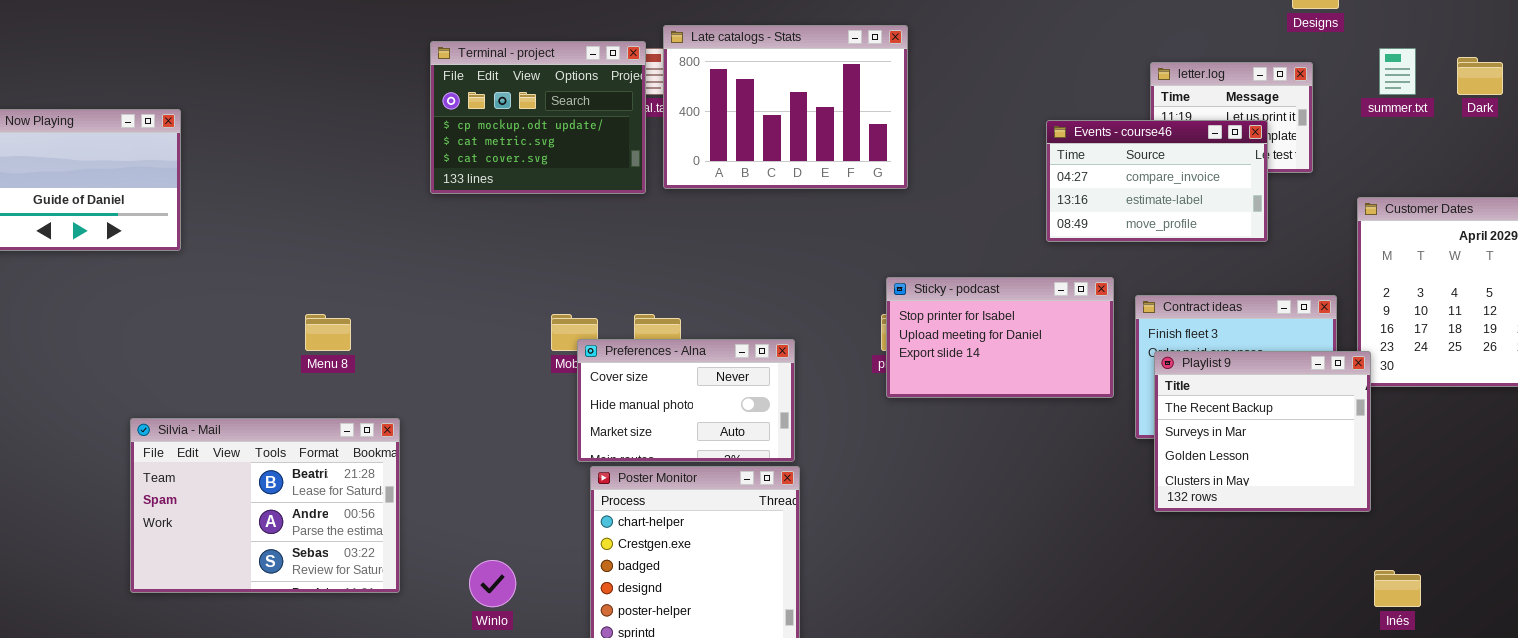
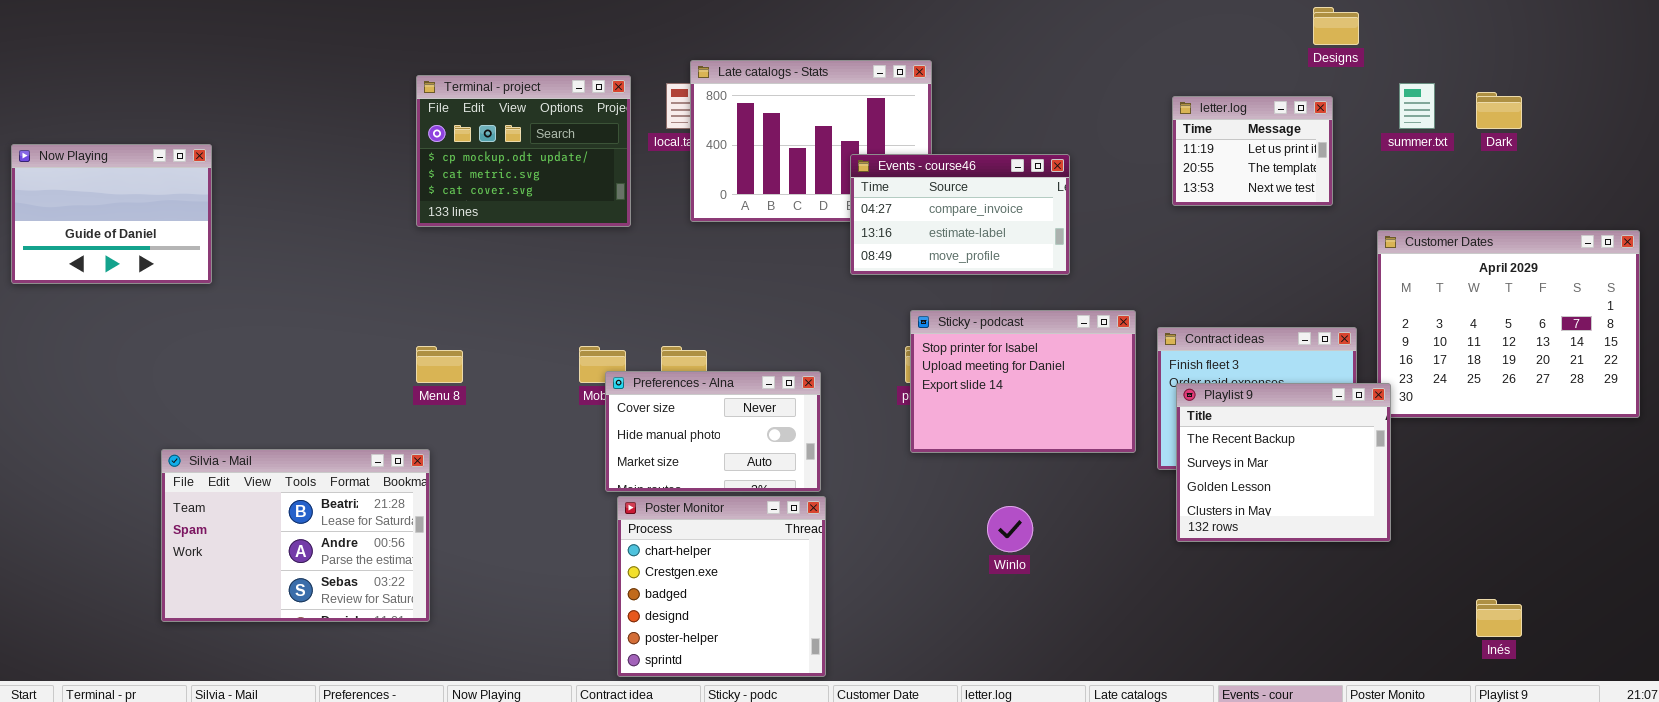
Terminal - project: [430,41,646,194] -> [416,75,631,227], moved
Events - course46: [1046,120,1268,242] -> [850,154,1070,275], moved
Sticky - podcast: [886,277,1114,398] -> [910,310,1136,453], resized
Menu 8: [305,314,351,351] -> [416,346,463,383], moved
Winlo: [469,560,516,607] -> [987,506,1033,552], moved
Inés: [1374,570,1421,607] -> [1476,599,1522,637], moved

